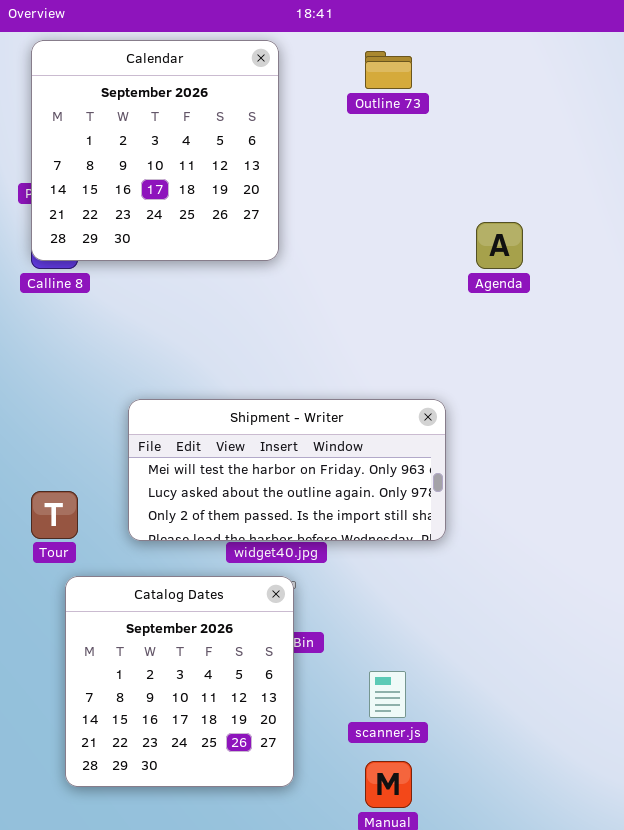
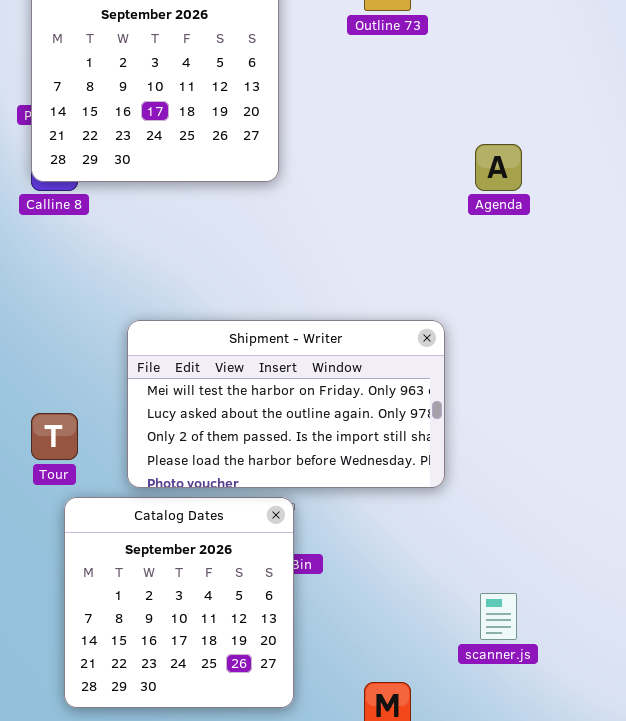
Shipment - Writer: [128,399,446,541] -> [127,320,445,488], resized
scanner.js: [369,671,406,718] -> [480,593,517,640], moved

